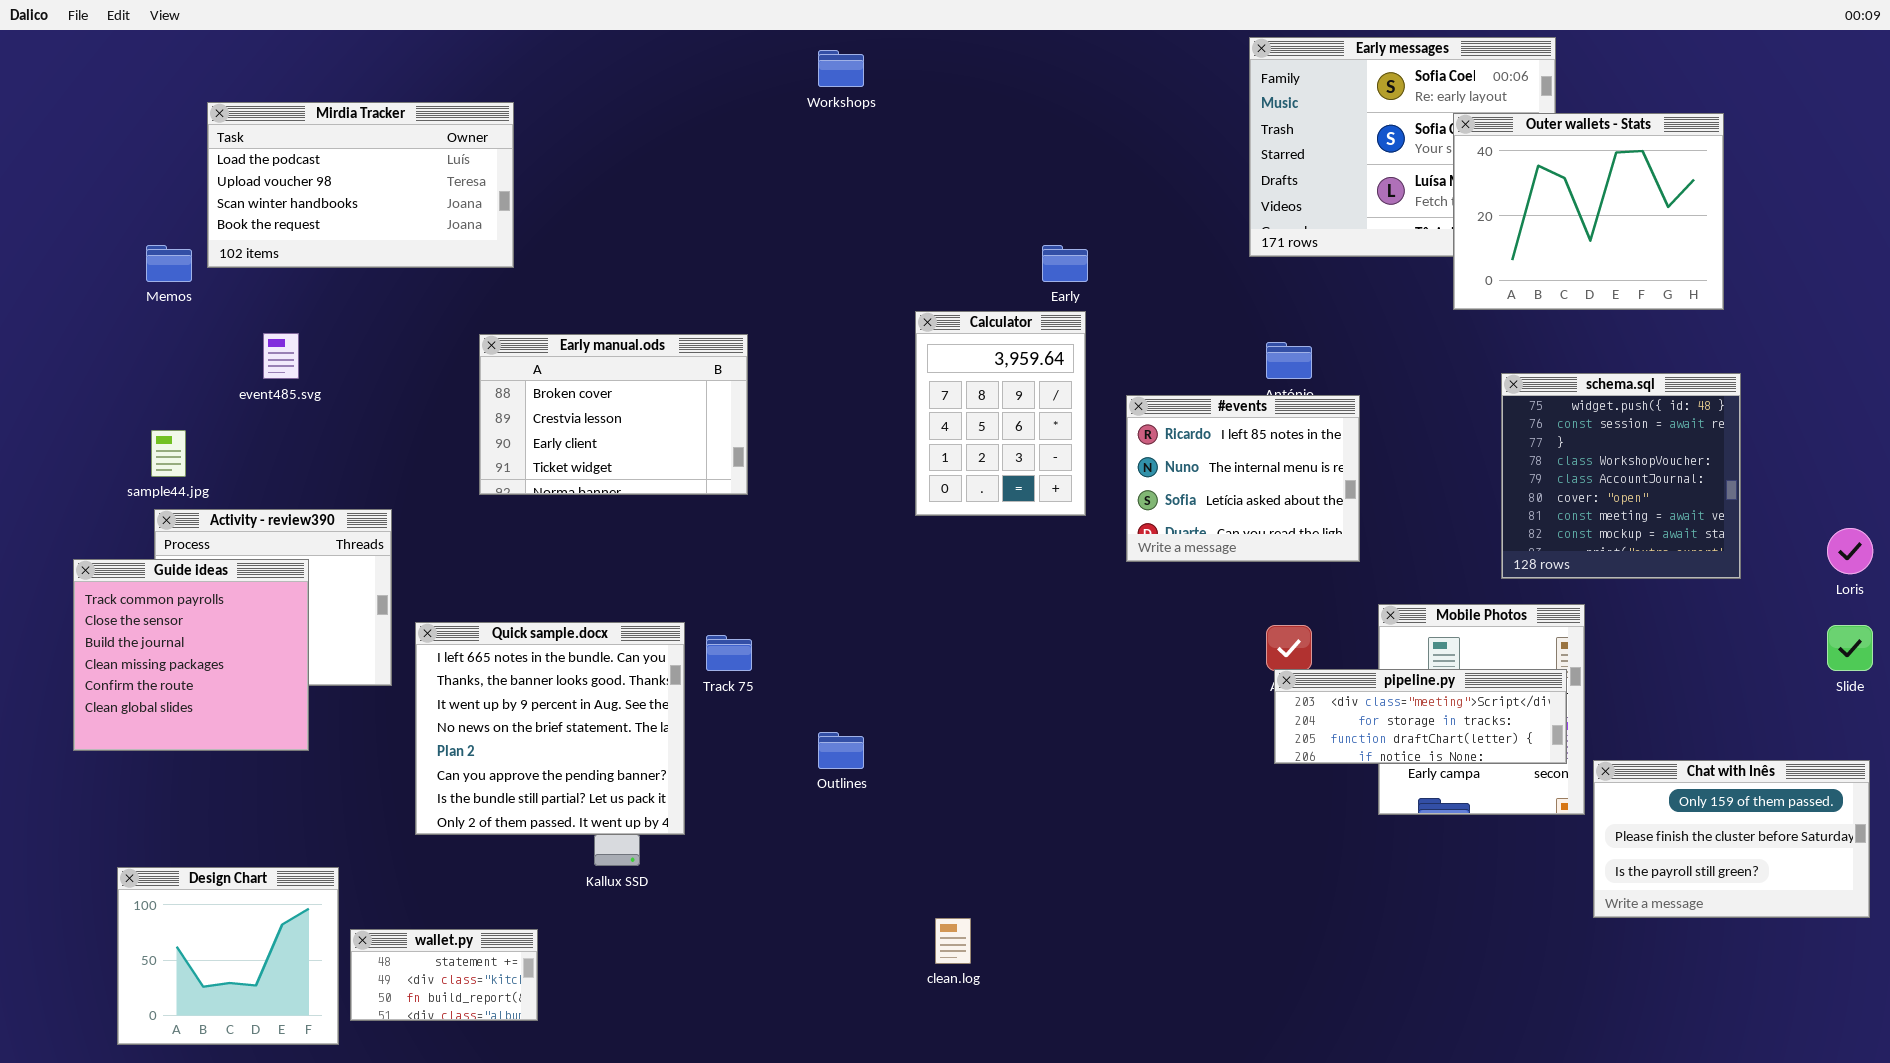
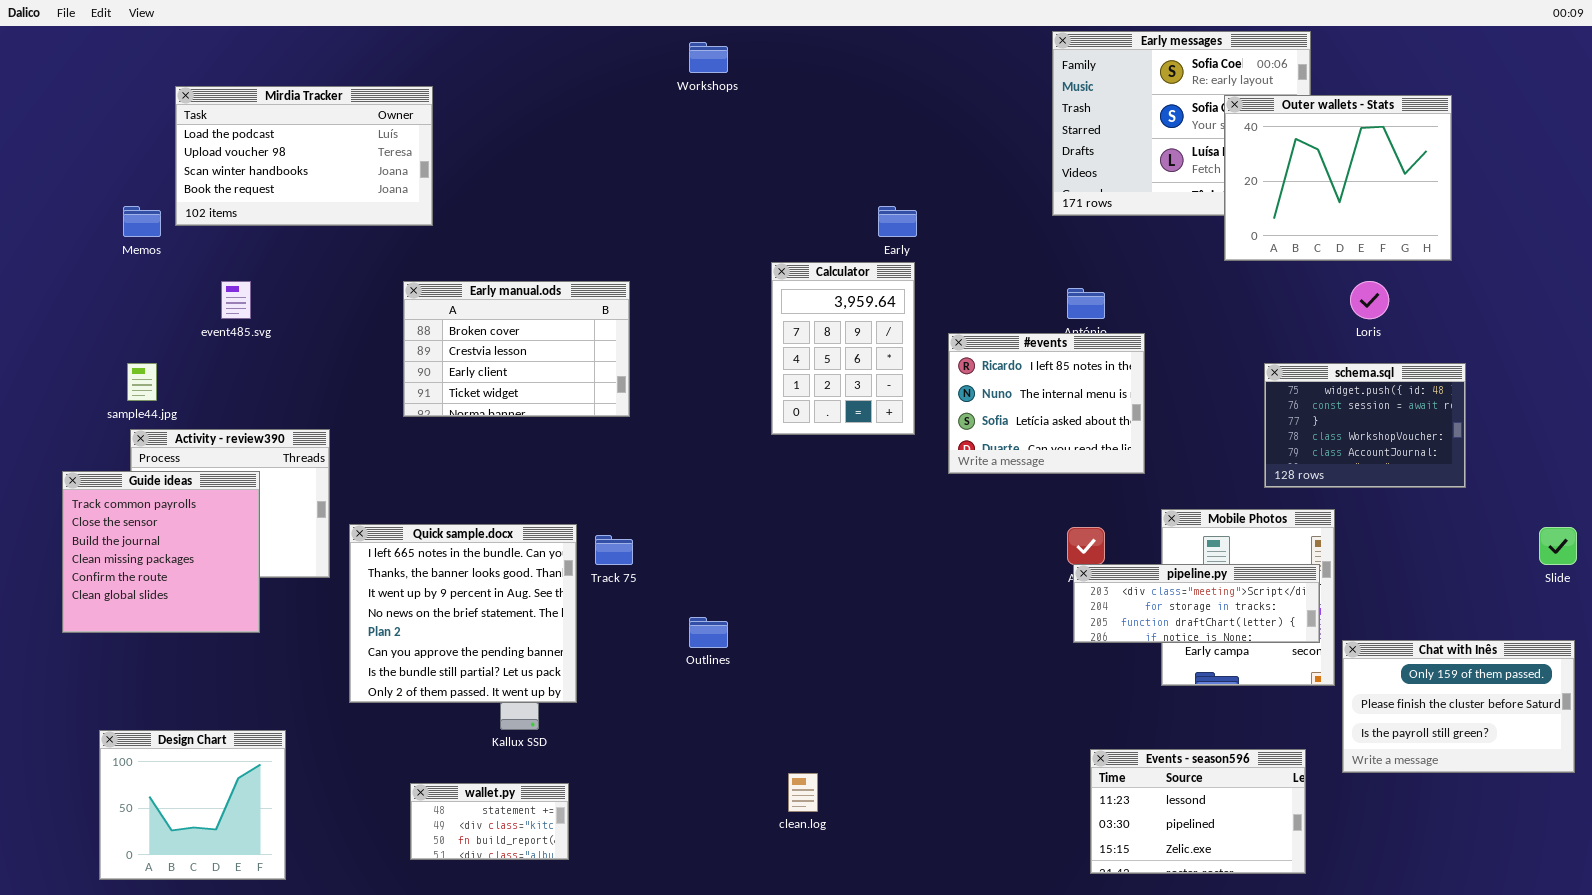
schema.sql: [1501,373,1741,579] -> [1264,363,1466,488], resized
Loris: [1827,528,1873,574] -> [1350,281,1389,319], moved
Events - season596: none -> [1090,749,1306,874], opened
wallet.py: [350,929,538,1021] -> [410,783,569,860], moved

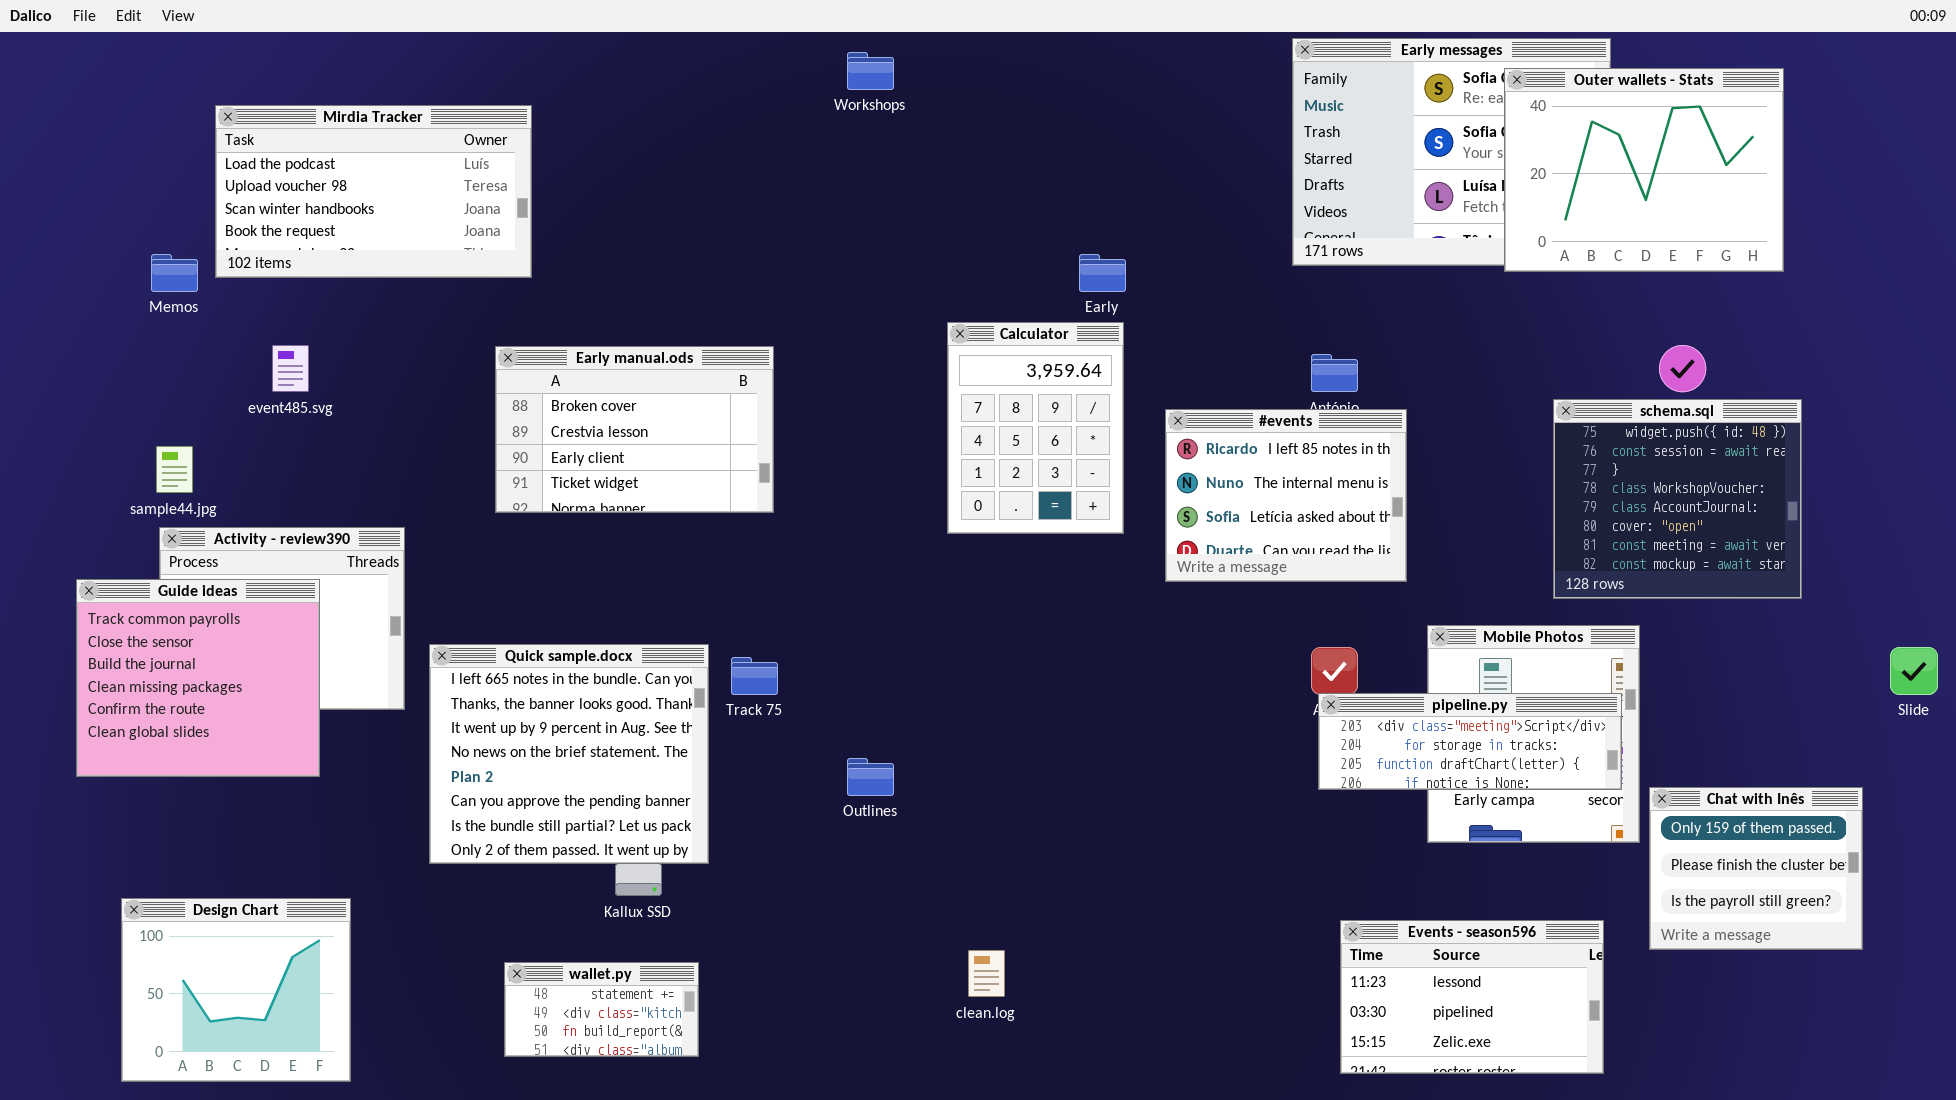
Outer wallets - Stats: [1224,95,1452,261] -> [1504,68,1784,272], moved
schema.sql: [1264,363,1466,488] -> [1553,399,1802,599], resized
Chat with Inês: [1342,640,1575,773] -> [1649,787,1863,950], resized

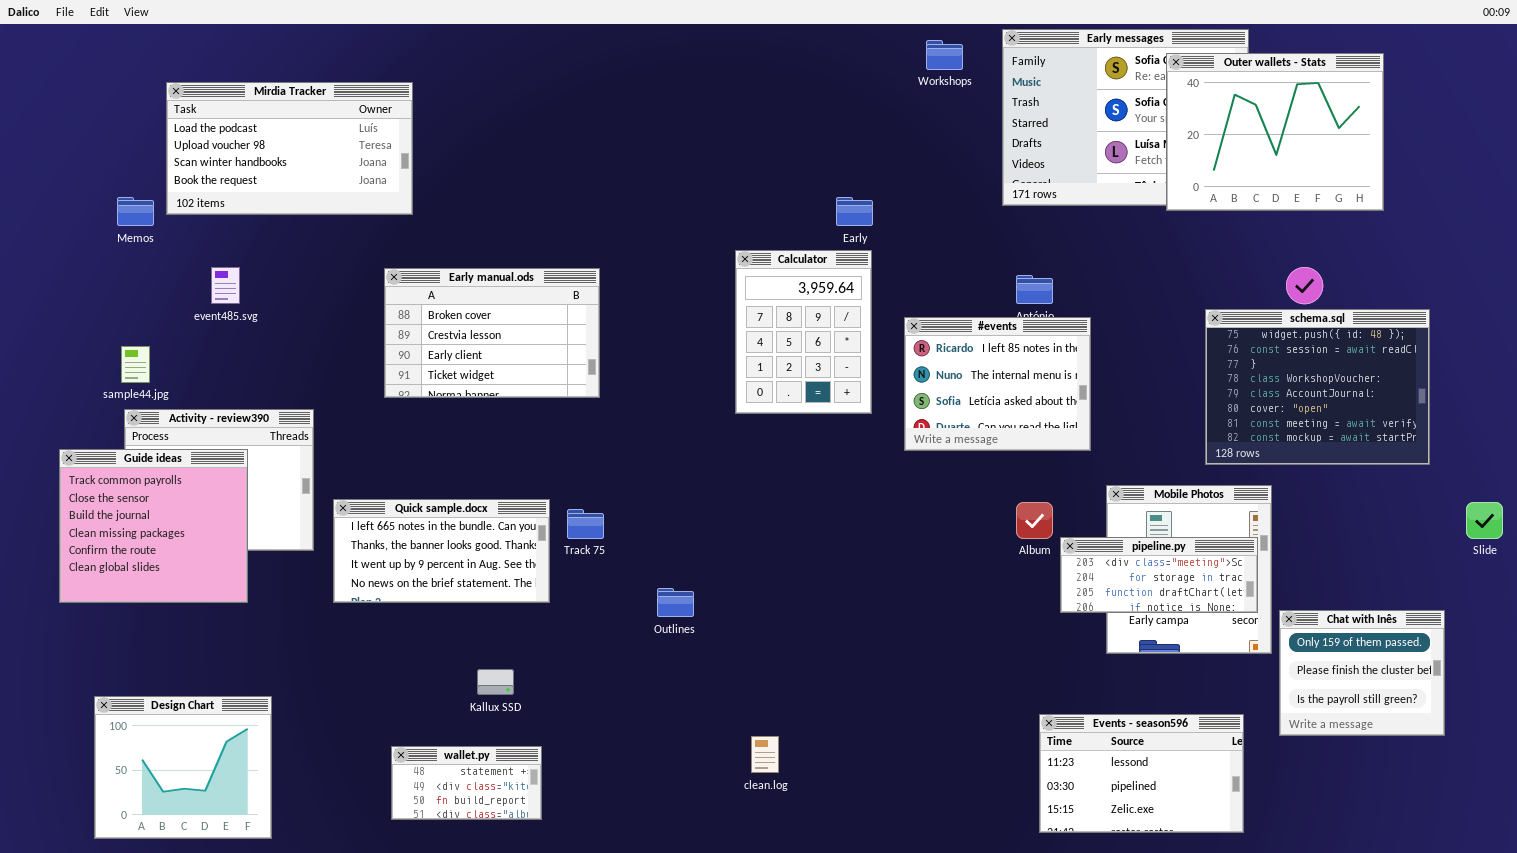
Workshops: [847,52,894,90] -> [926,40,963,70], moved
schema.sql: [1553,399,1802,599] -> [1205,309,1430,465], resized
Quick sample.docx: [429,644,709,864] -> [333,499,550,603], resized
pipeline.py: [1318,693,1622,790] -> [1060,537,1258,613], resized

